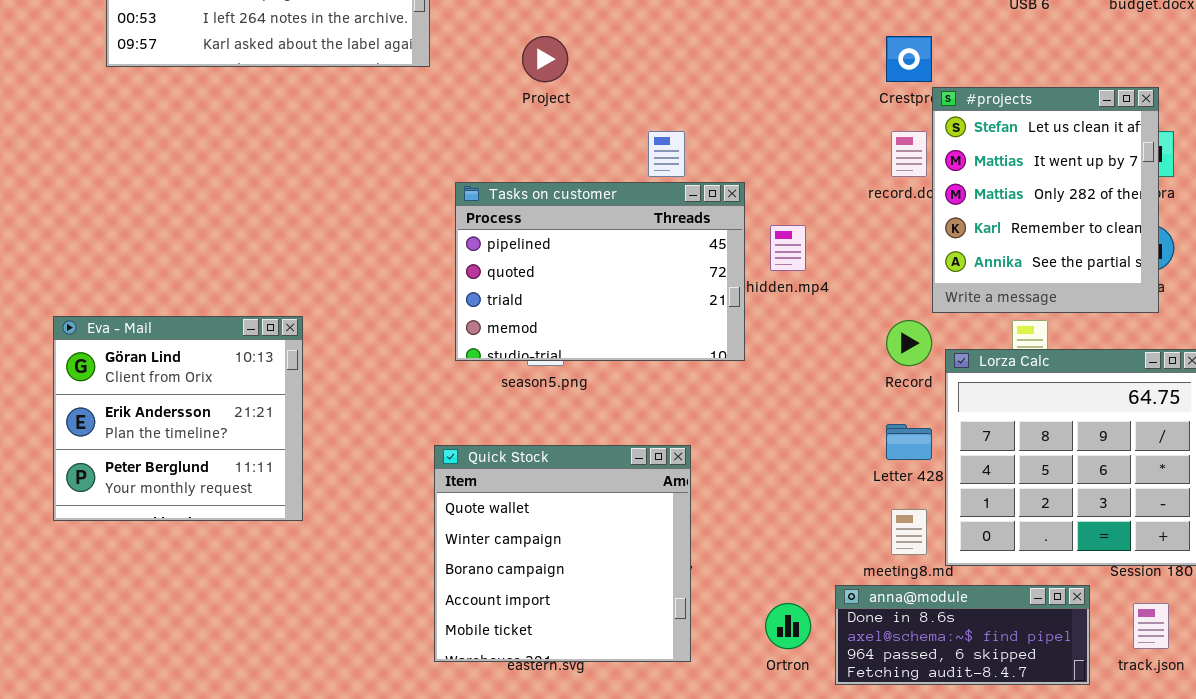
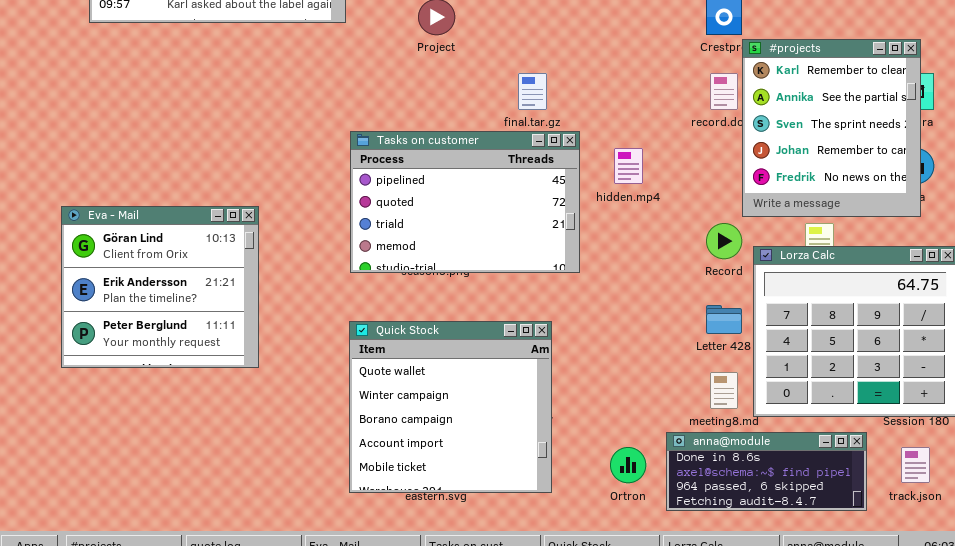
#projects: [932,87,1159,313] -> [742,39,921,217], scrolled down 3 rows
Tasks on customer: [455,182,745,361] -> [350,131,580,273], moved
Eva - Mail: [53,316,303,521] -> [61,206,259,368], moved

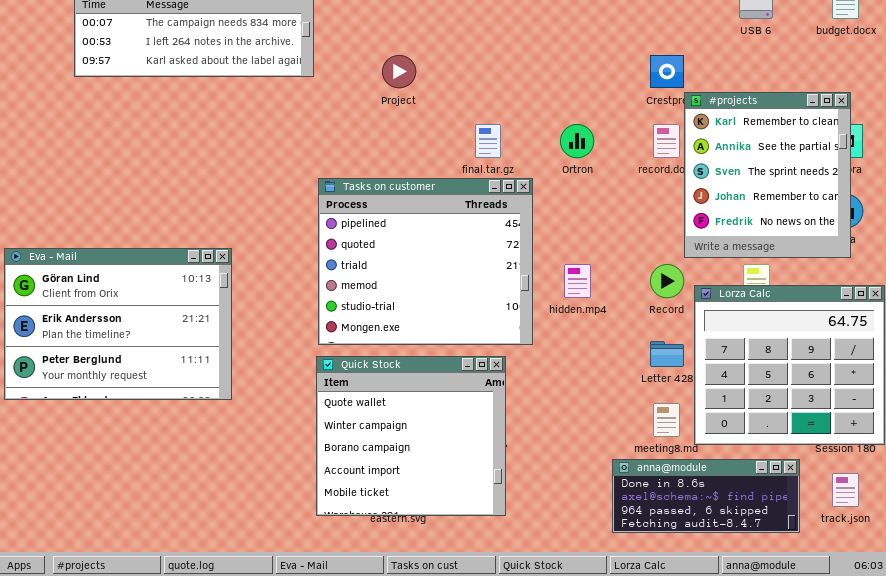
Tasks on customer: [350,131,580,273] -> [318,178,533,345], resized
hidden.mp4: [614,148,643,184] -> [564,264,591,298], moved
Eva - Mail: [61,206,259,368] -> [4,248,232,400], resized
Ortron: [610,447,646,483] -> [560,124,594,158], moved

